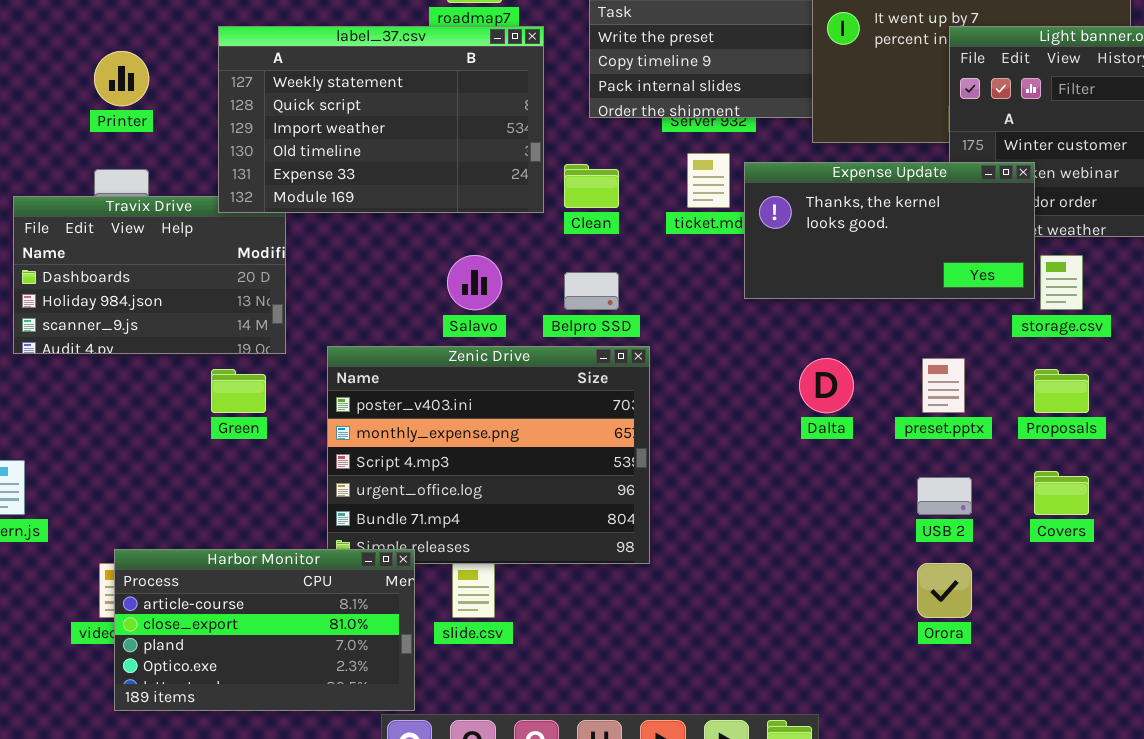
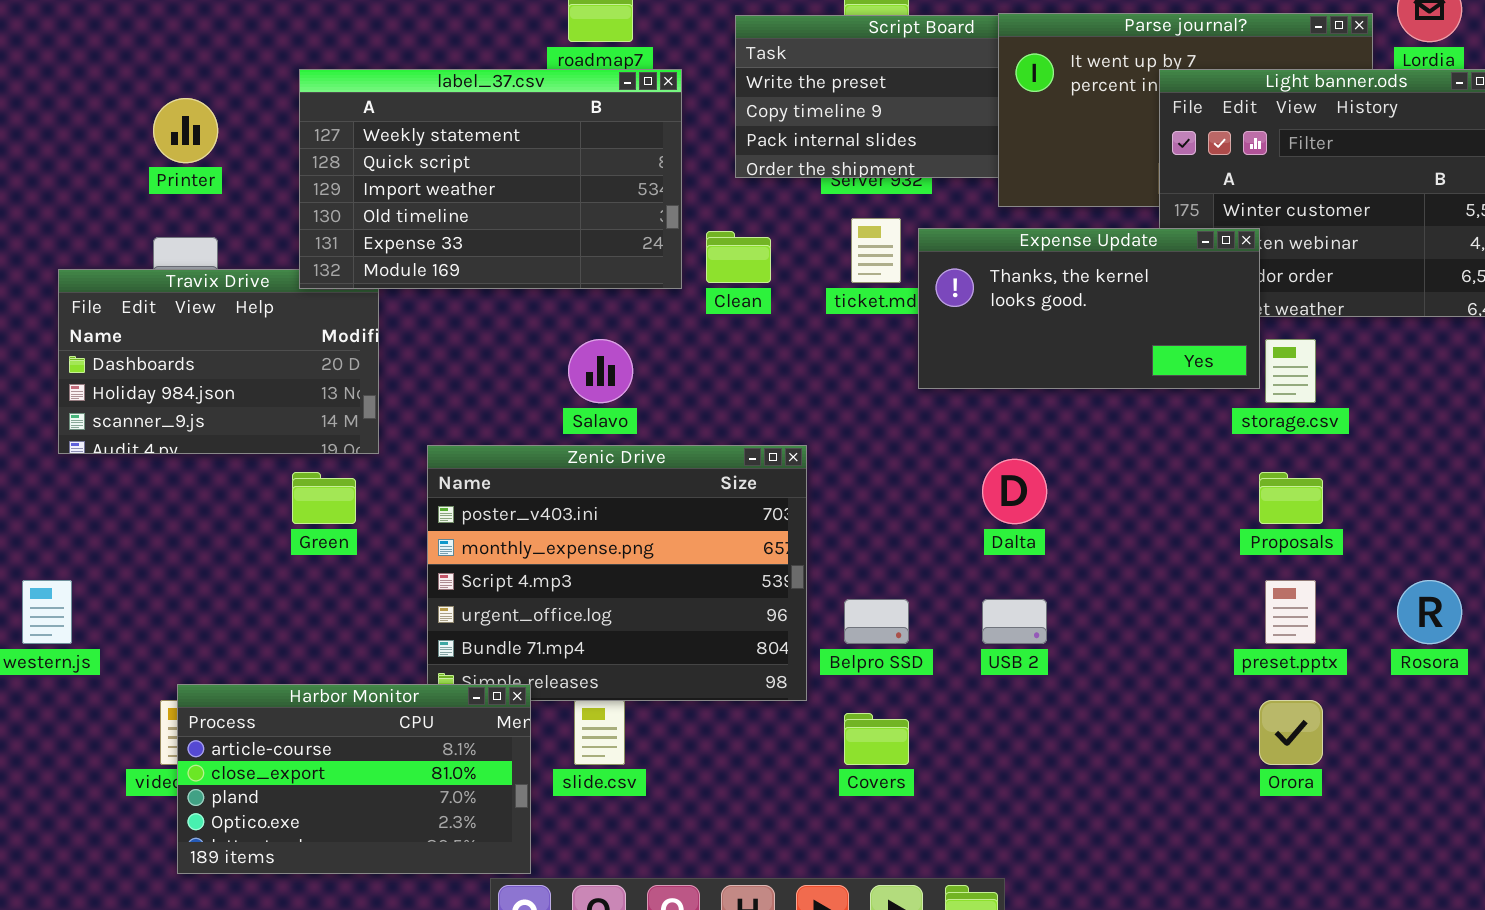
Belpro SSD: [564,272,619,310] -> [844,599,909,644], moved
preset.pptx: [922,358,965,413] -> [1265,580,1316,644], moved
Covers: [1034,471,1089,515] -> [844,713,909,765], moved
USB 2: [917,477,972,515] -> [982,599,1047,644], moved
Orora: [917,563,972,618] -> [1259,700,1323,765], moved

